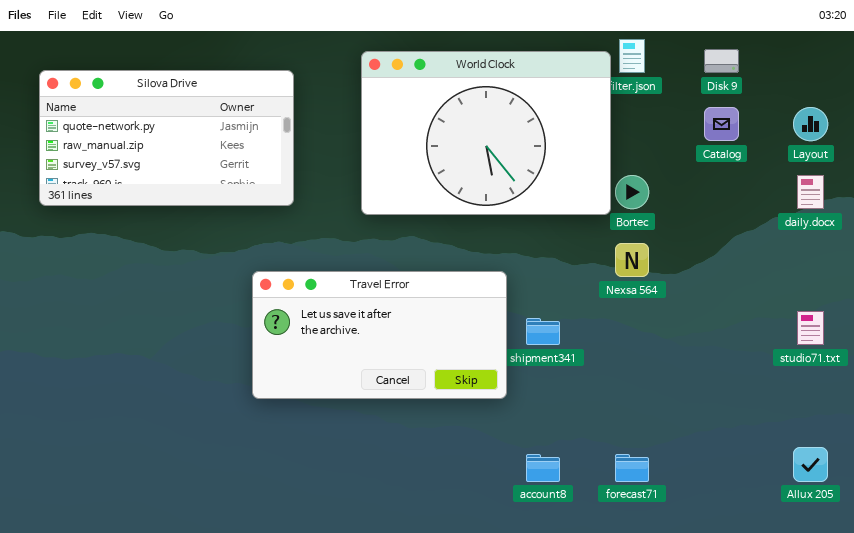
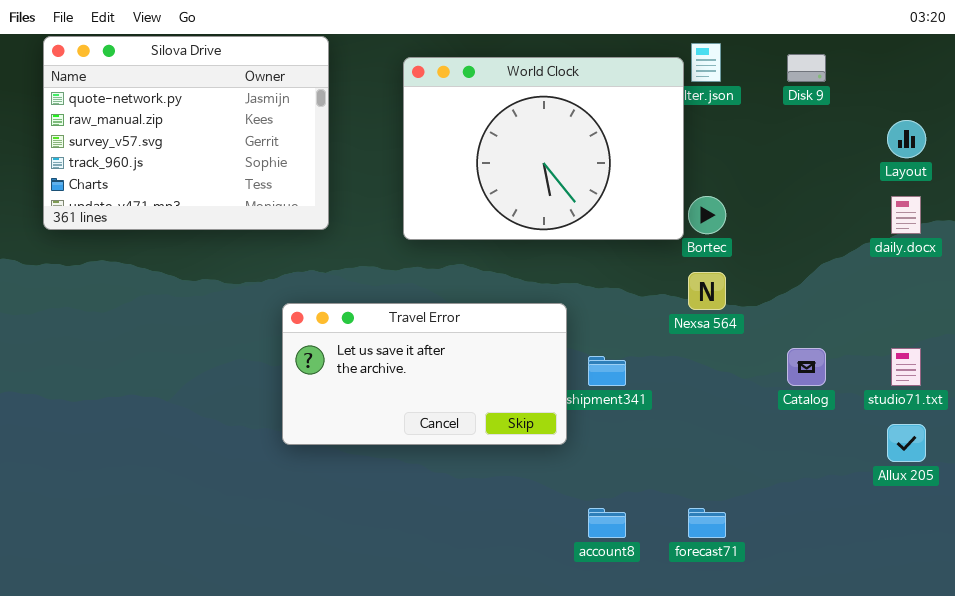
Silova Drive: [39,70,294,206] -> [43,36,329,230], resized
Catalog: [704,107,739,141] -> [787,348,826,386], moved
Allux 205: [793,447,828,482] -> [887,424,926,462], moved

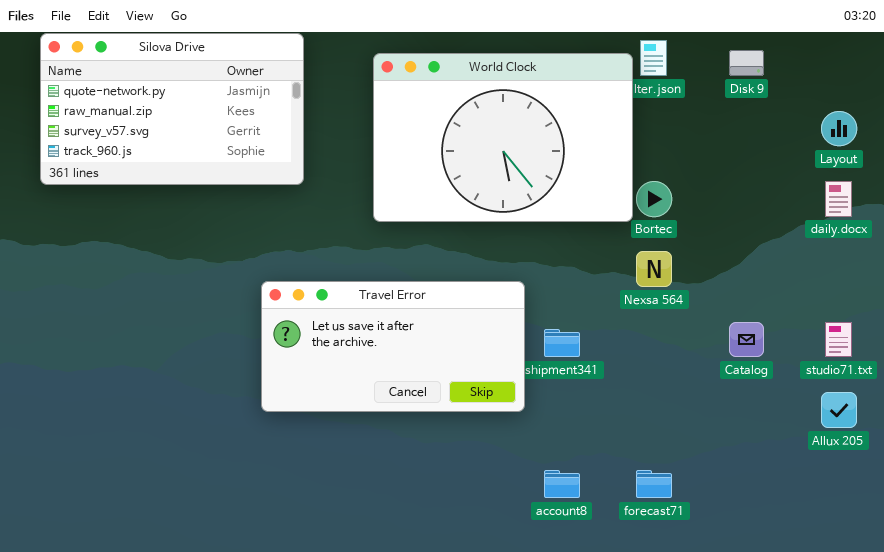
Silova Drive: [43,36,329,230] -> [40,33,304,185], resized

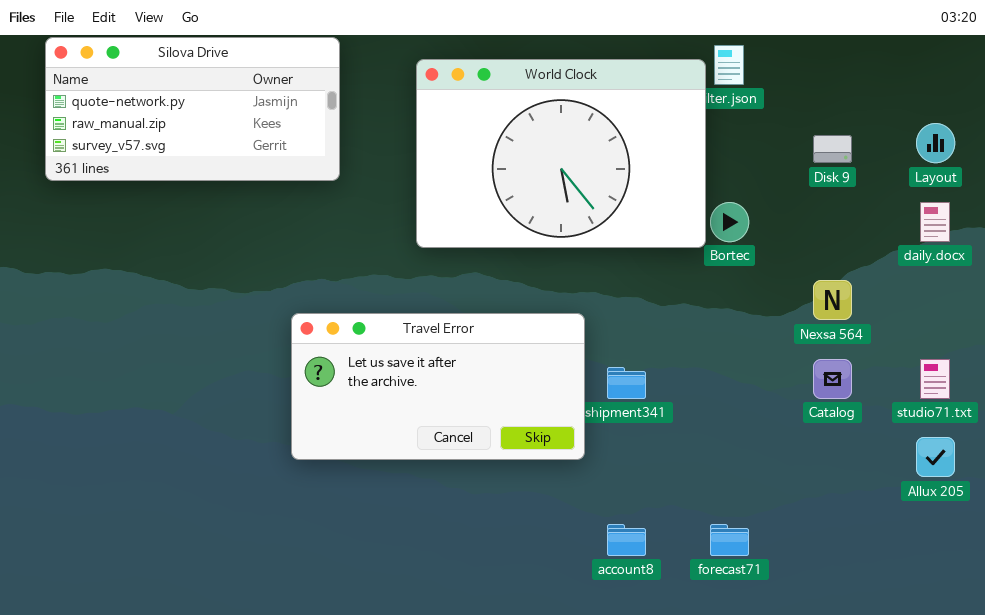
Silova Drive: [40,33,304,185] -> [45,37,340,181], resized
Disk 9: [729,50,764,76] -> [813,135,852,163], moved
Nexsa 564: [636,251,672,287] -> [813,280,852,320], moved

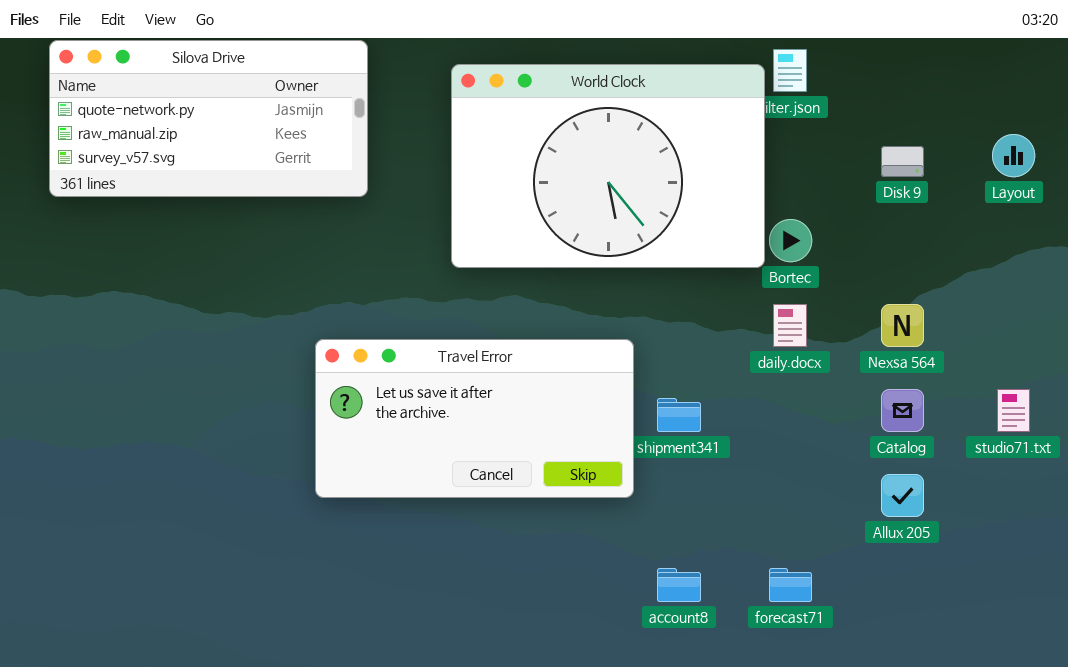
daily.docx: [920,202,950,242] -> [773,304,807,347], moved
Allux 205: [916,437,955,477] -> [881,474,924,517], moved

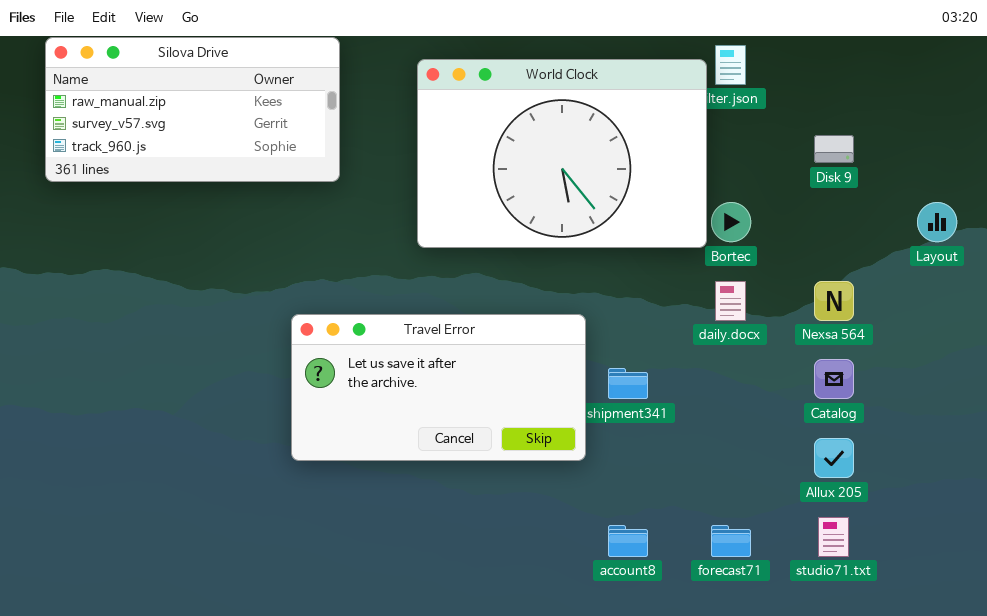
Silova Drive: [49,40,368,197] -> [45,37,340,182], scrolled down 1 row
Layout: [992,134,1035,177] -> [917,202,957,242], moved
studio71.txt: [997,389,1030,432] -> [818,517,849,557], moved

